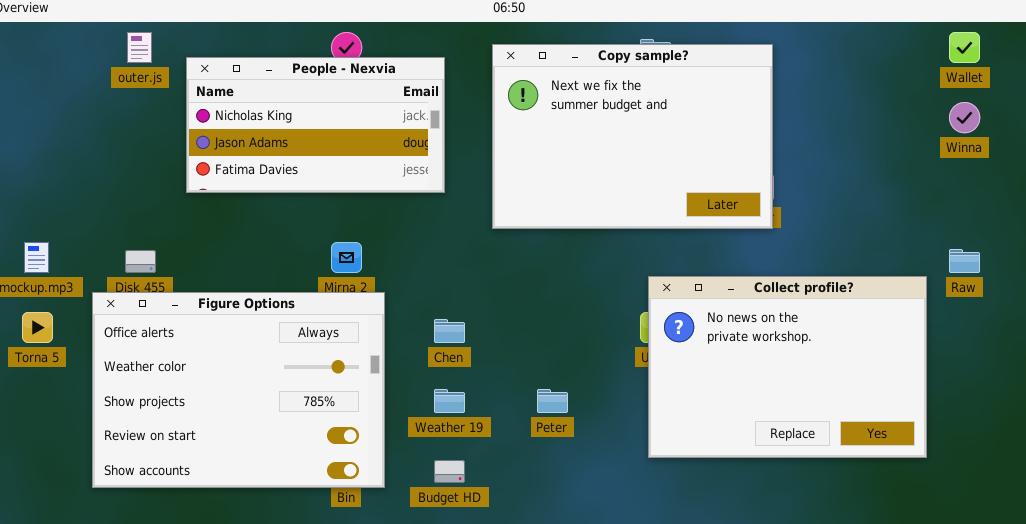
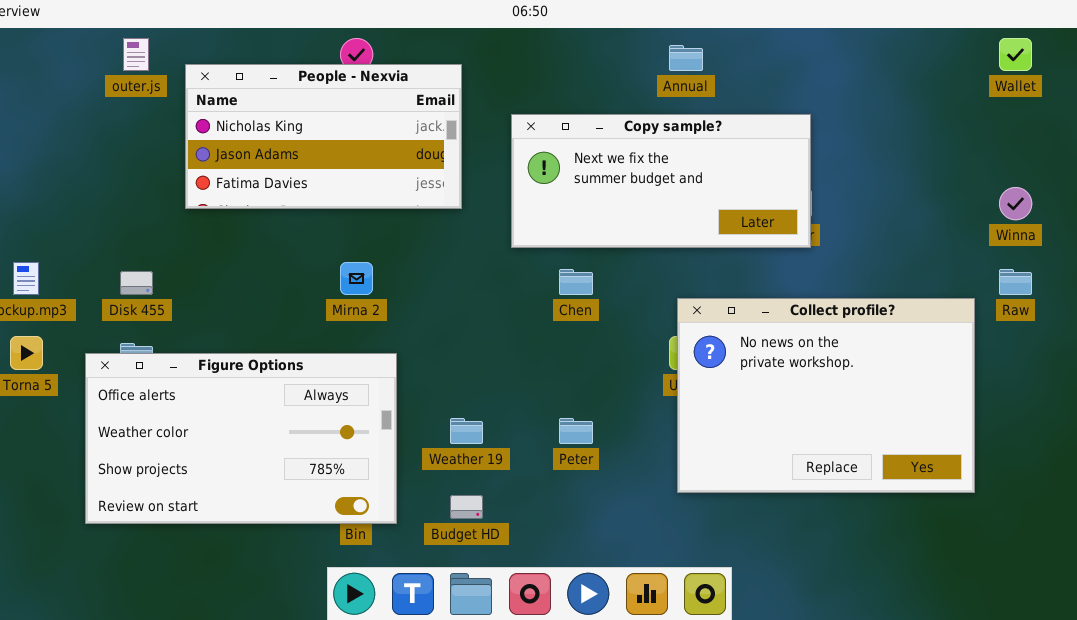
Copy sample?: [492,44,773,229] -> [511,114,811,248], resized
Winna: [949,102,980,133] -> [999,187,1032,220], moved
Figure Options: [92,292,385,488] -> [85,353,397,524], resized
Chen: [434,319,465,343] -> [559,269,593,295], moved

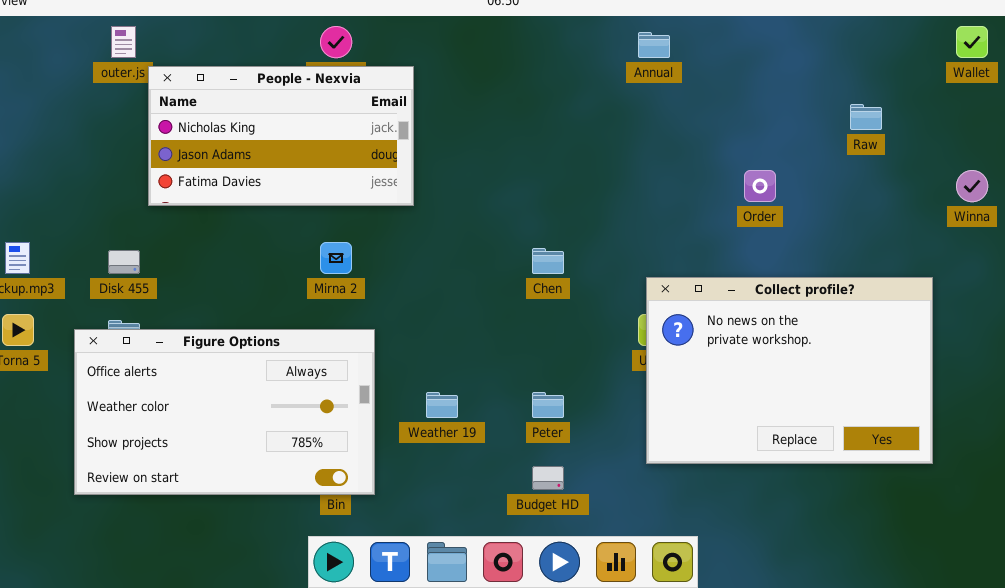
People - Nexvia: [185,64,462,209] -> [148,66,414,206], moved
Copy sample?: [511,114,811,248] -> none, closed
Raw: [999,269,1032,295] -> [850,104,882,130], moved
Budget HD: [450,495,483,519] -> [532,466,564,490], moved

